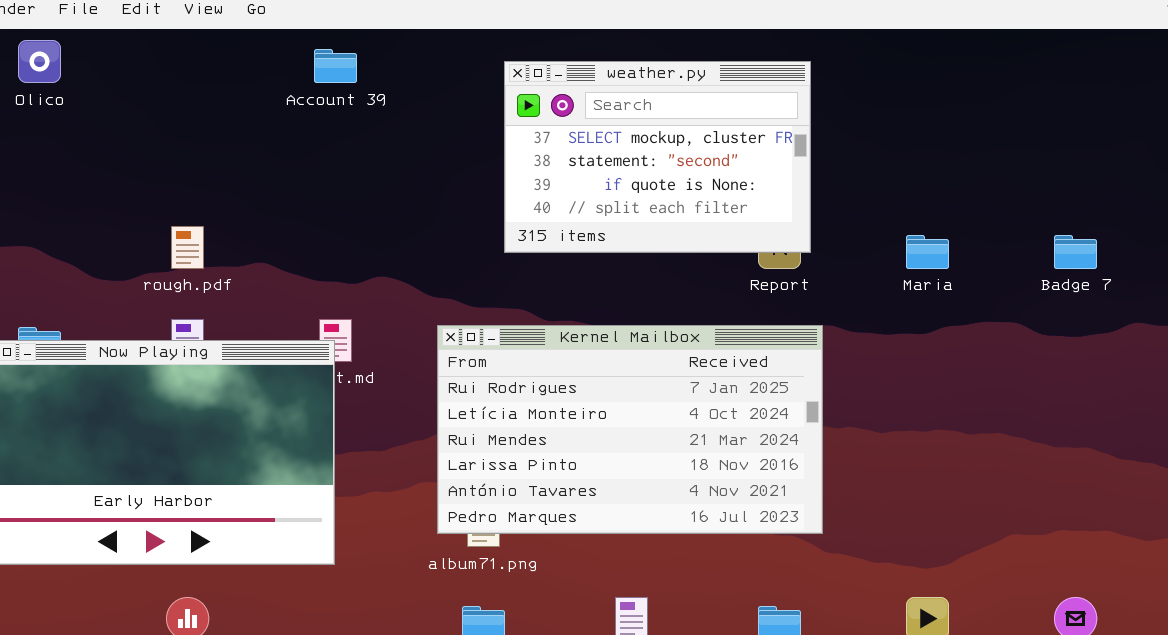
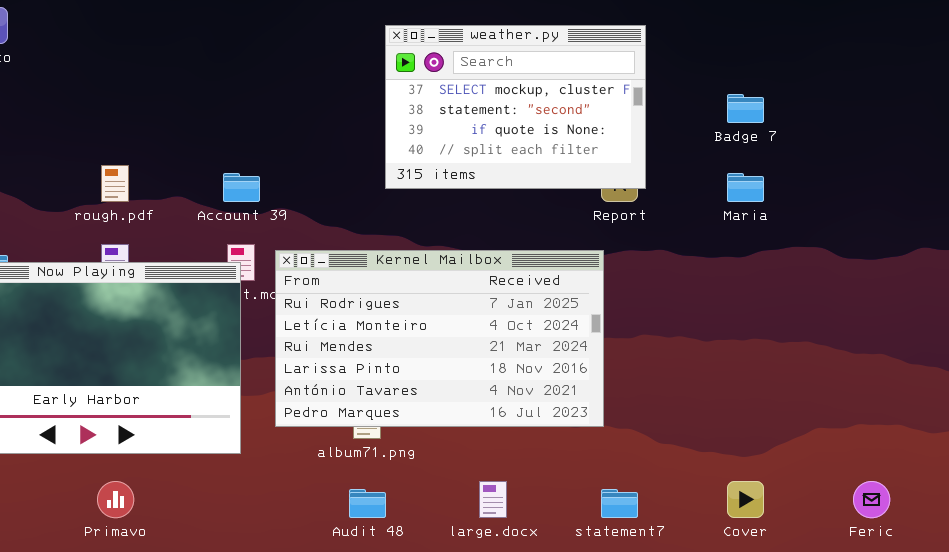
Account 39: [314,49,357,83] -> [223,173,260,202], moved
Badge 7: [1054,235,1097,269] -> [727,94,764,123], moved
Kernel Mailbox: [437,325,823,534] -> [275,250,604,427], moved

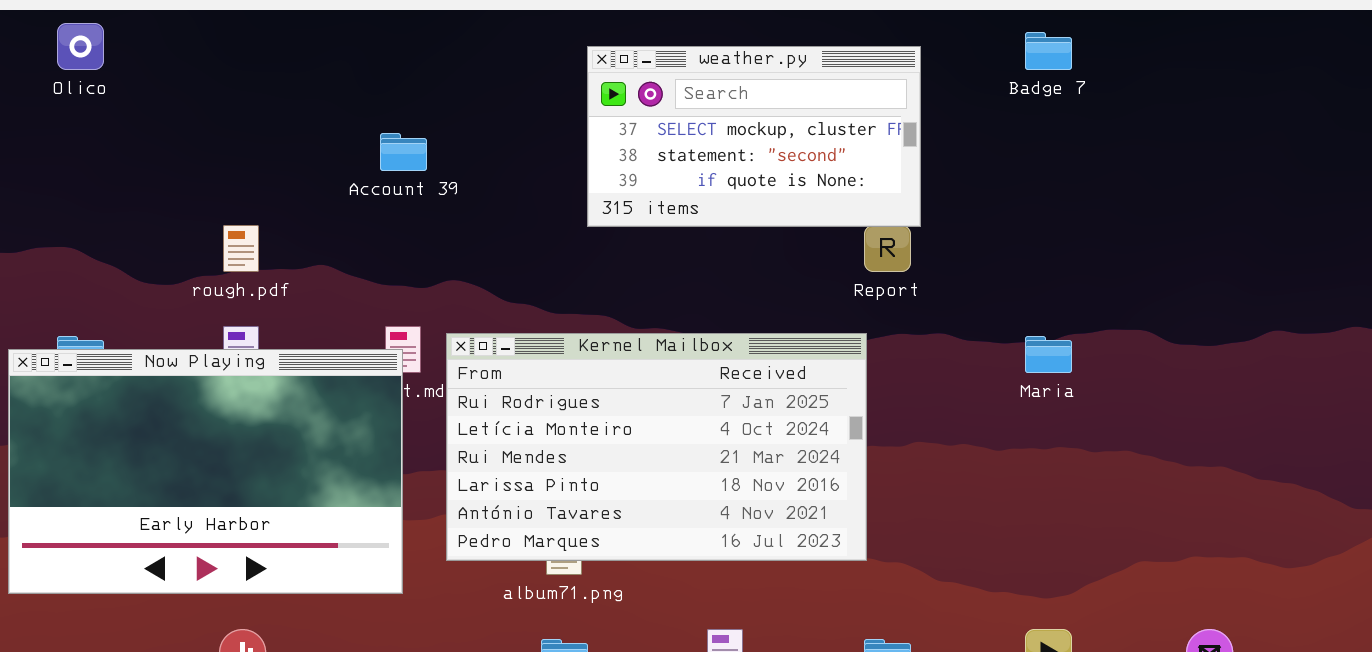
weather.py: [385,25,646,189] -> [587,46,921,227], resized
Badge 7: [727,94,764,123] -> [1025,32,1072,70], moved
Account 39: [223,173,260,202] -> [380,133,427,171], moved
Maria: [727,173,764,202] -> [1025,336,1072,373], moved

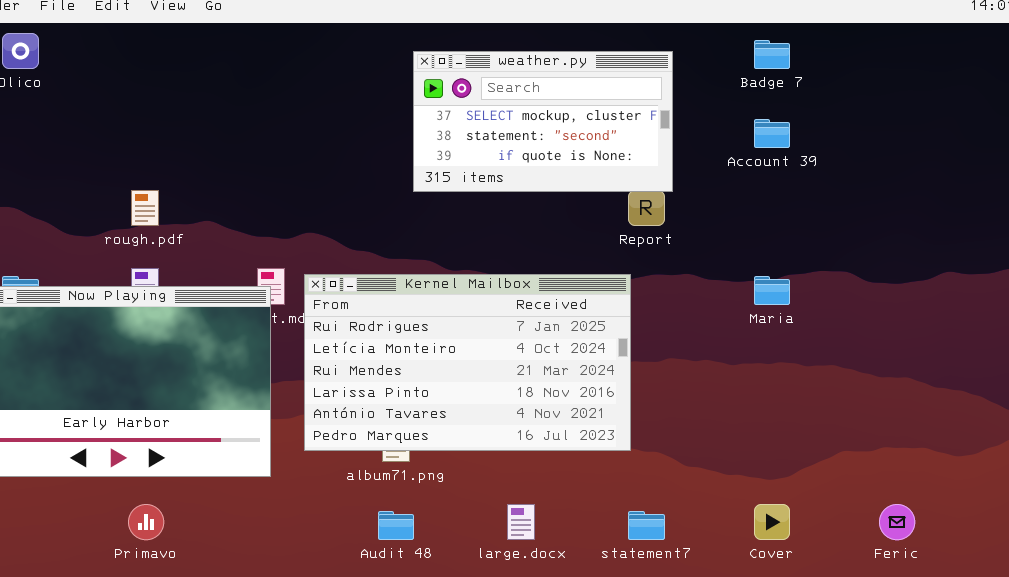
Account 39: [380,133,427,171] -> [754,119,790,148], moved

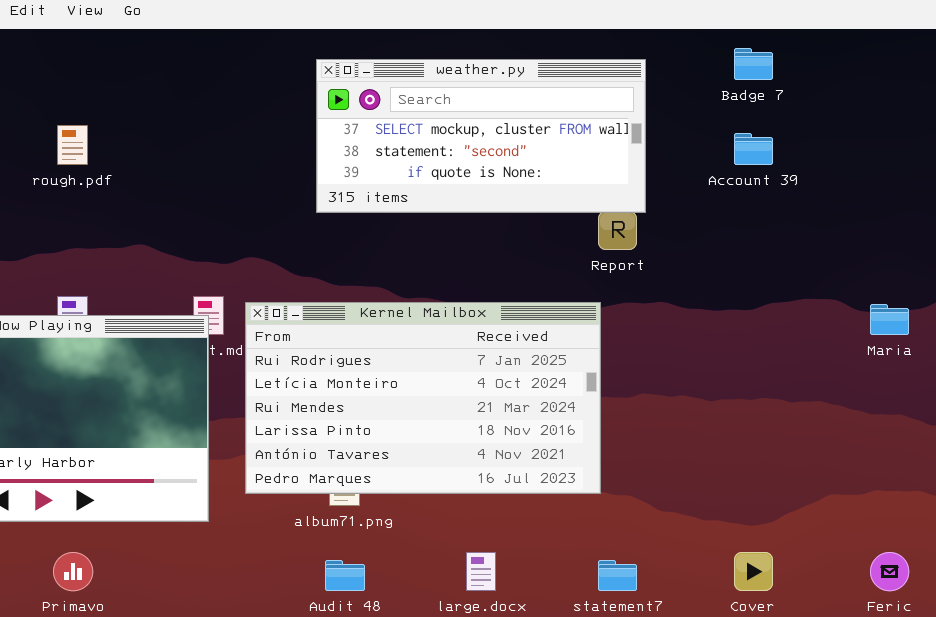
weather.py: [413,51,673,192] -> [316,59,646,213], resized
rough.pdf: [131,190,159,226] -> [57,125,88,165], moved
Maria: [754,276,790,305] -> [870,304,909,335], moved

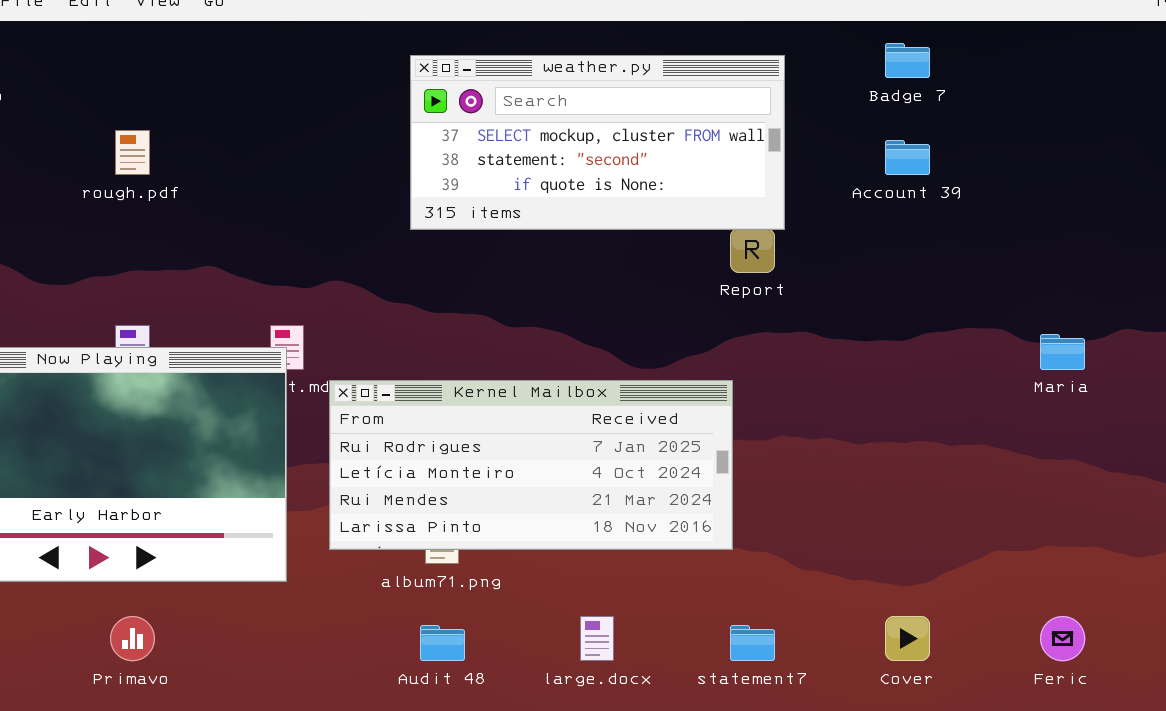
Kernel Mailbox: [245,302,601,494] -> [329,380,733,550], resized

